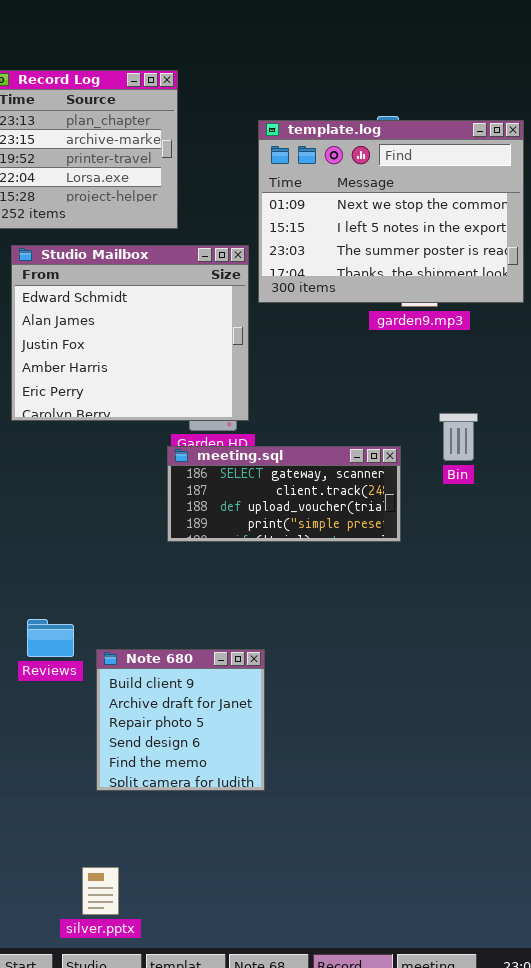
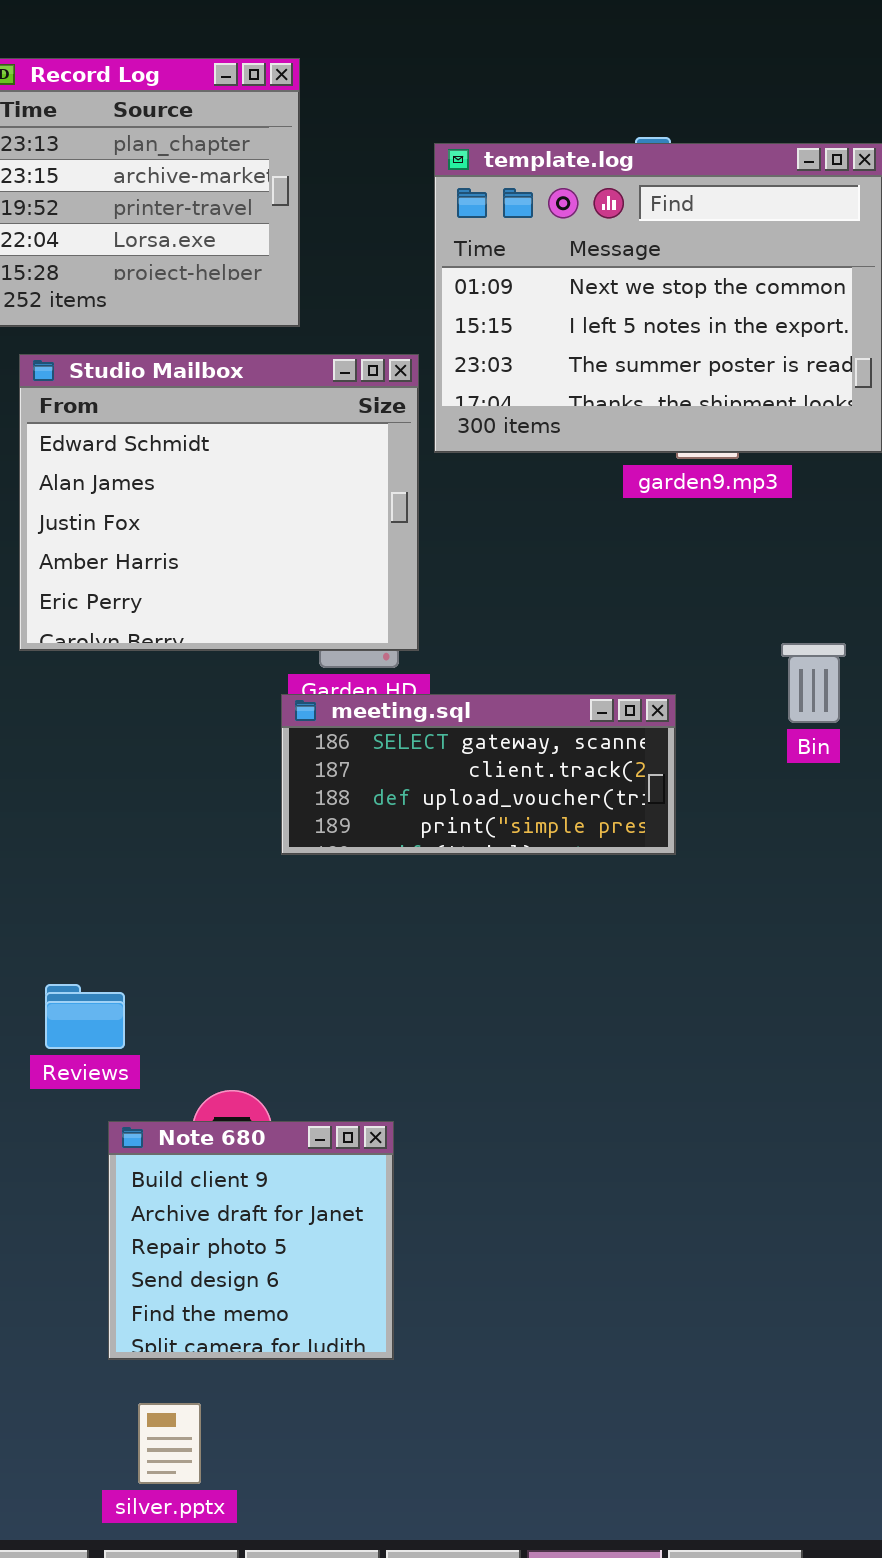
Bin: [439,413,478,461] -> [781,643,846,723], moved
Note 680: [96,649,265,791] -> [108,1121,394,1360], moved

